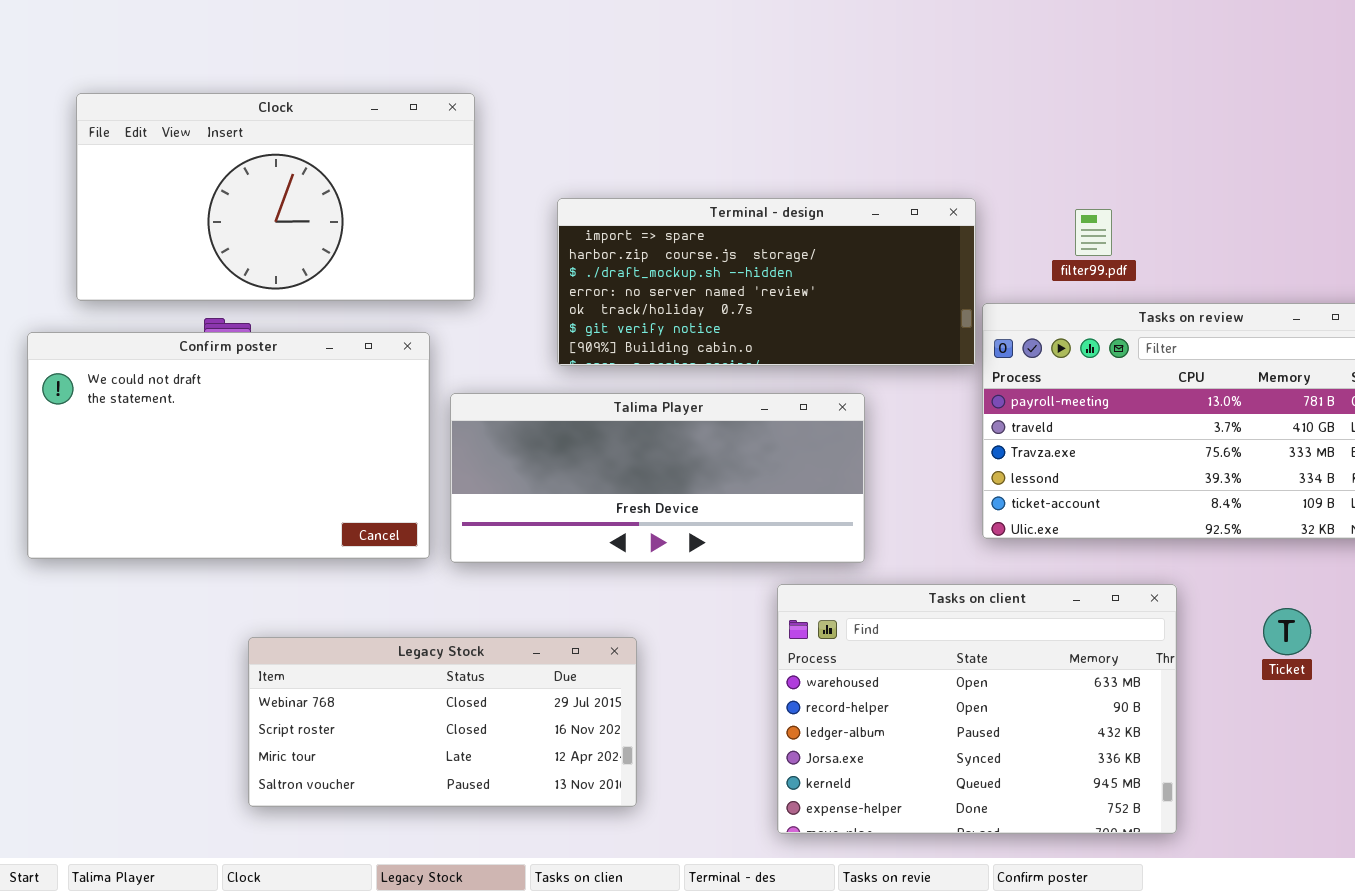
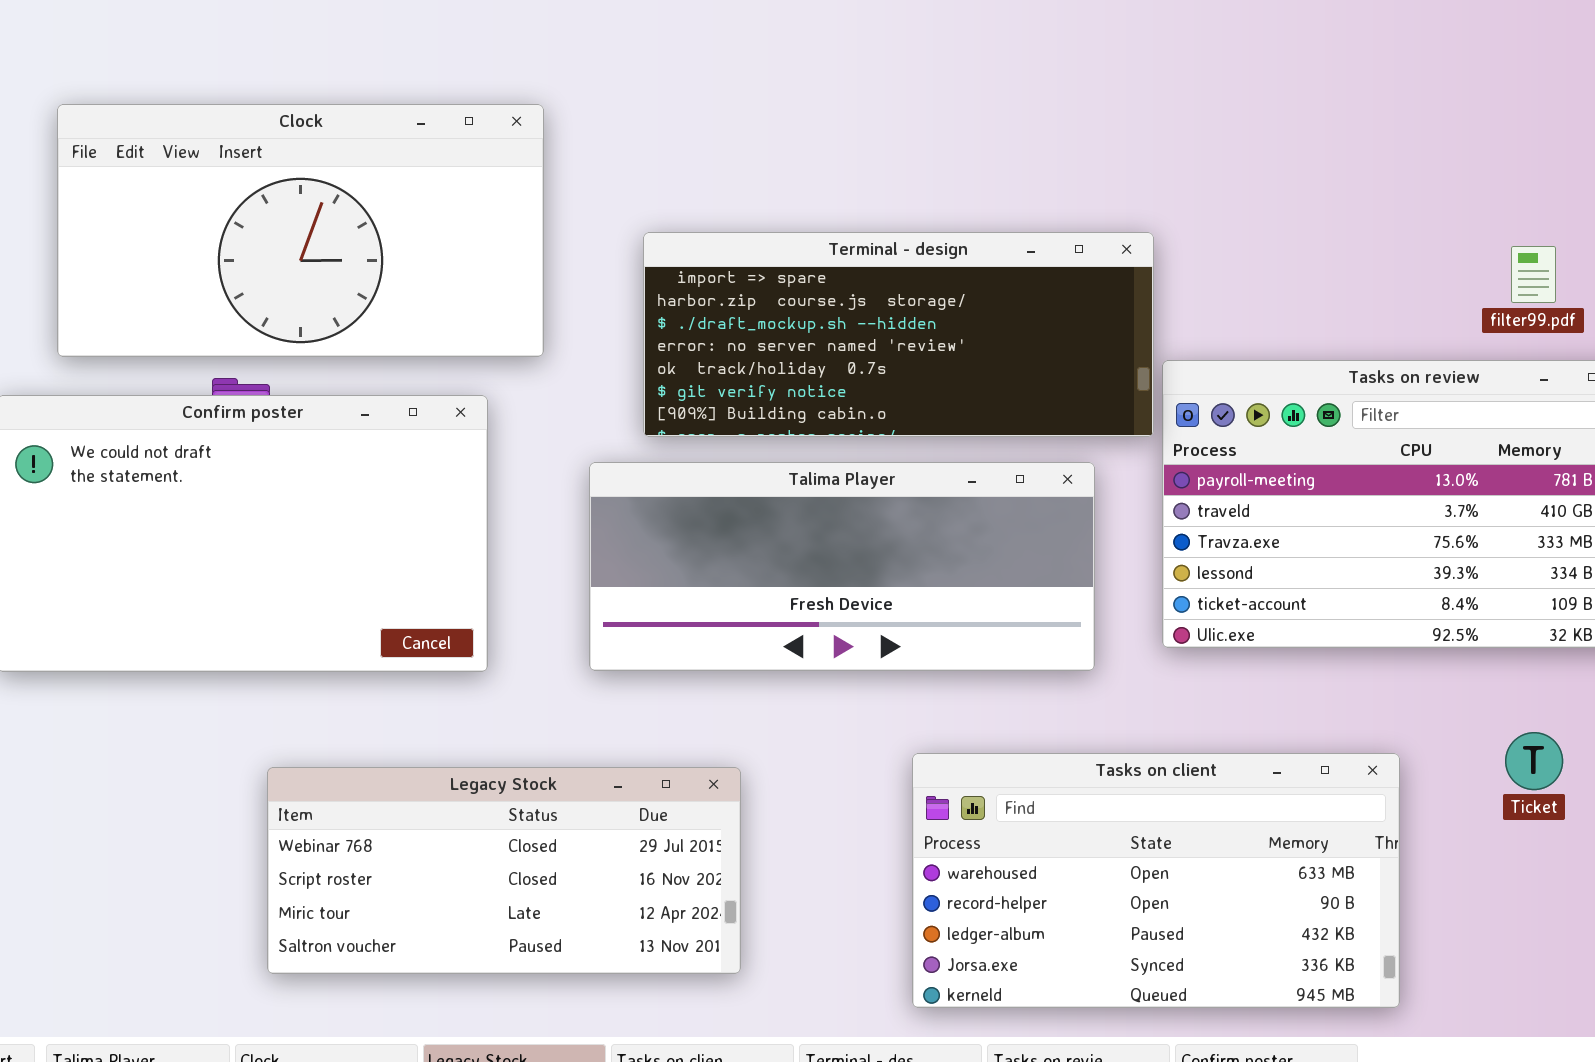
filter99.pdf: [1075,209,1112,256] -> [1511,246,1556,303], moved
Talima Player: [450,393,865,563] -> [589,462,1095,671], moved
Tasks on client: [777,584,1177,834] -> [912,753,1400,1008], resized

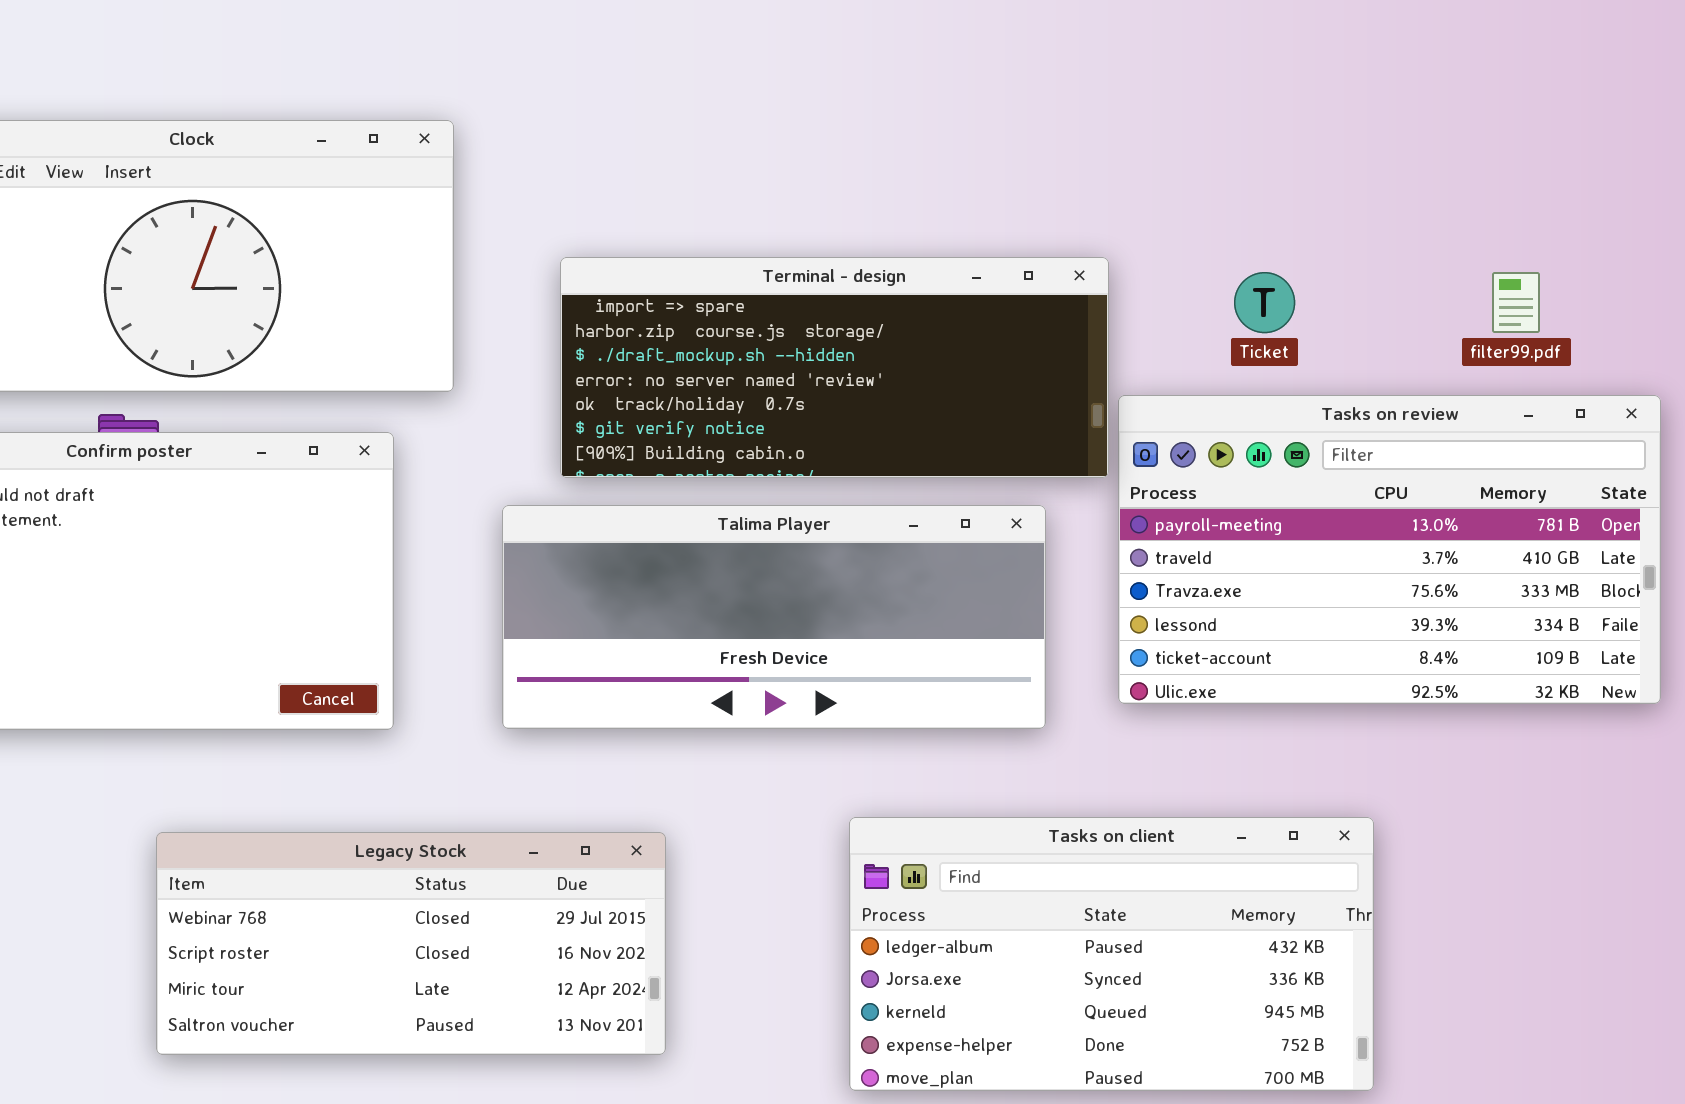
Ticket: [1505,732,1563,790] -> [1234,272,1295,333], moved
Tasks on client: [912,753,1400,1008] -> [849,817,1374,1091], scrolled down 2 rows

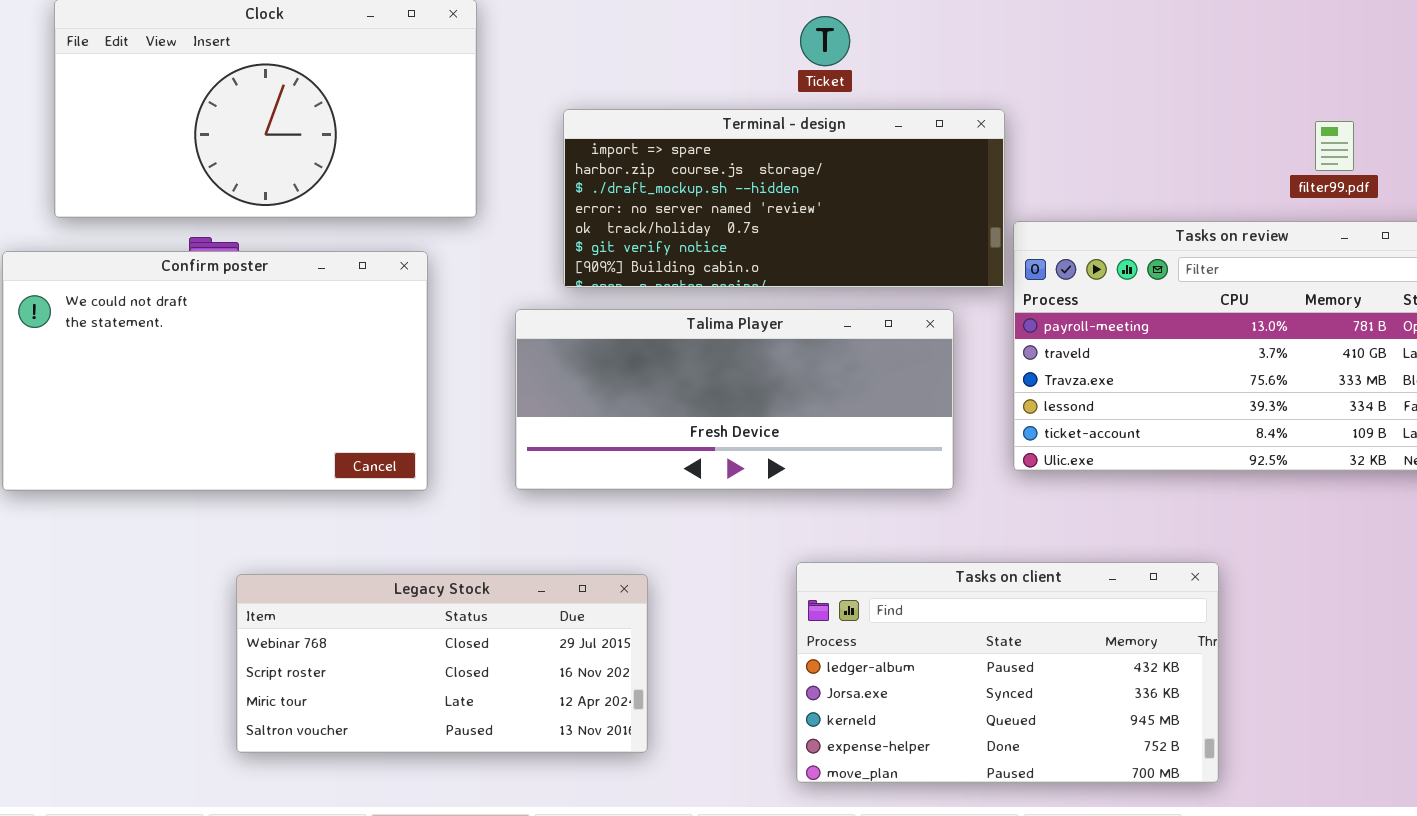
Ticket: [1234,272,1295,333] -> [800,16,850,66], moved

